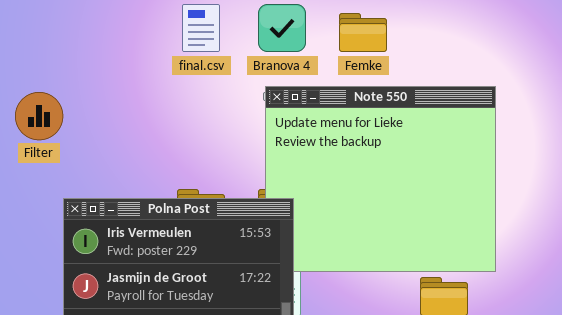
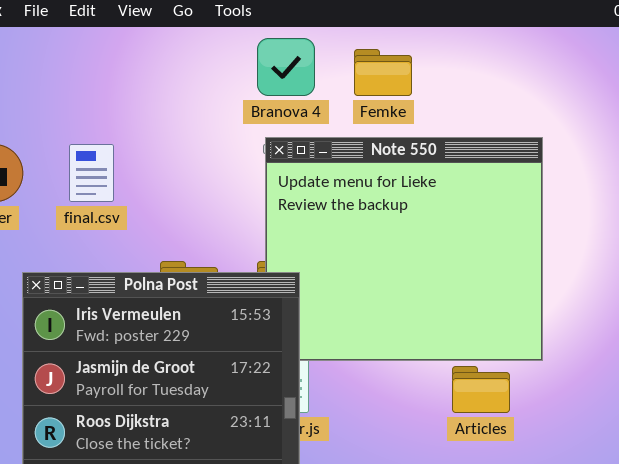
final.csv: [182,4,220,52] -> [69,144,114,202], moved

